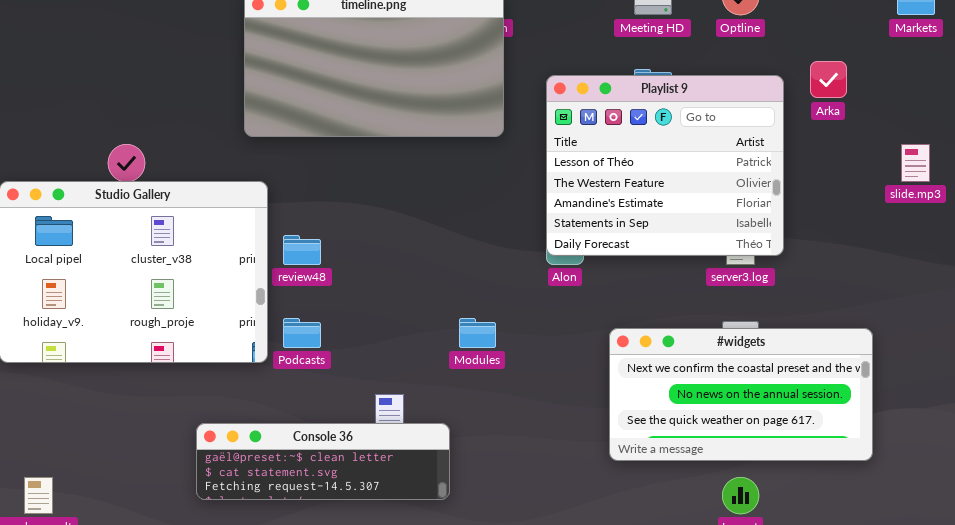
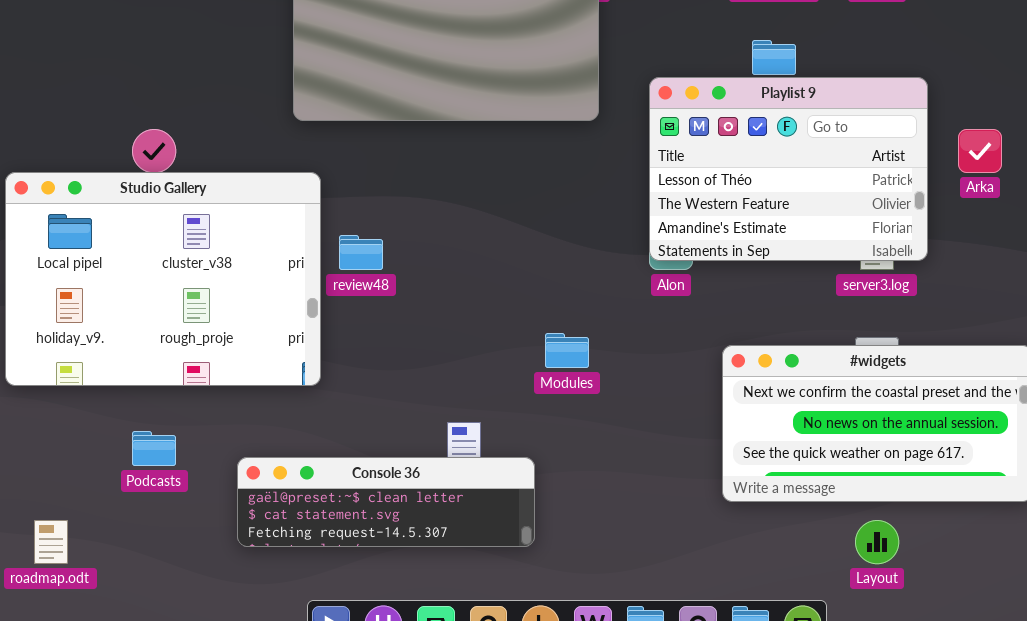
Arka: [810,61,847,98] -> [958,129,1002,173], moved
Playlist 9: [546,75,784,256] -> [649,77,928,261], resized
Podcasts: [283,318,321,348] -> [132,431,176,466], moved

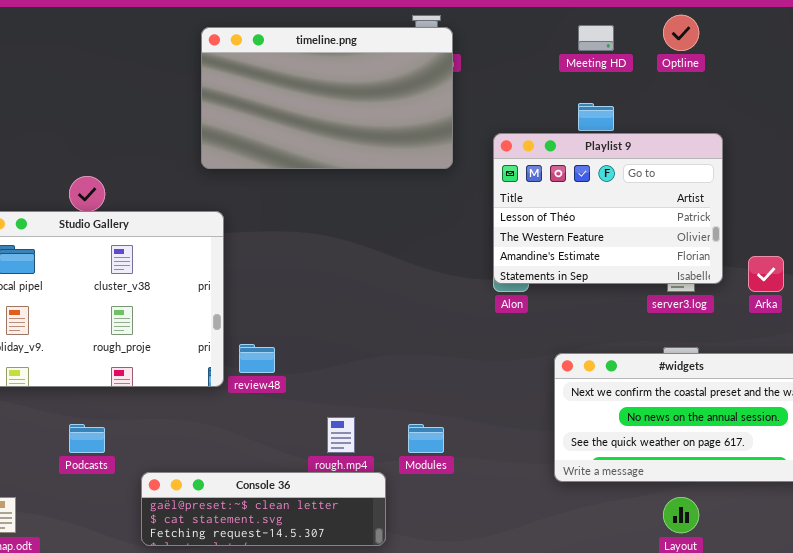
Arka: [958,129,1002,173] -> [748,256,784,292], moved
review48: [339,235,383,270] -> [239,344,275,373], moved
Modules: [545,333,589,368] -> [408,424,444,453], moved
Console 36: [237,457,535,547] -> [141,472,386,546], moved

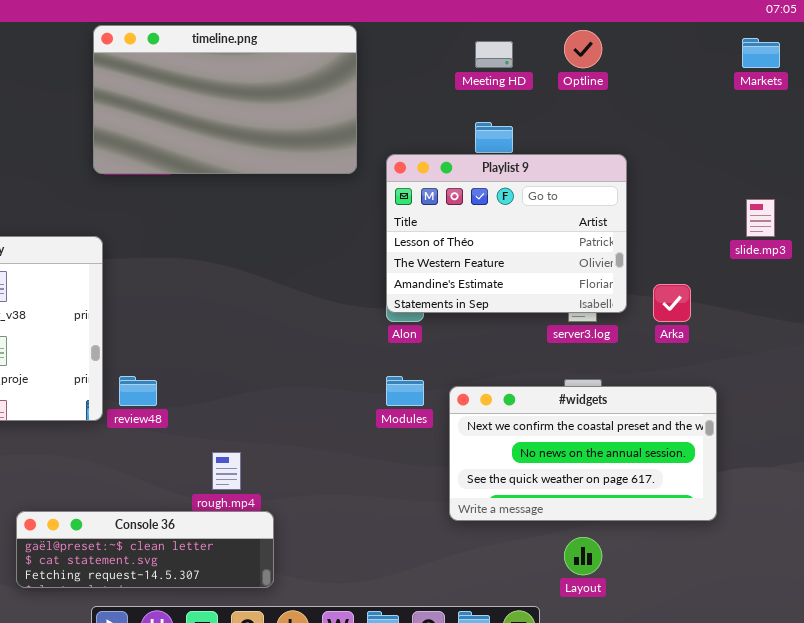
timeline.png: [201,27,453,169] -> [93,25,357,174], moved
Modules: [408,424,444,453] -> [386,376,424,406], moved

